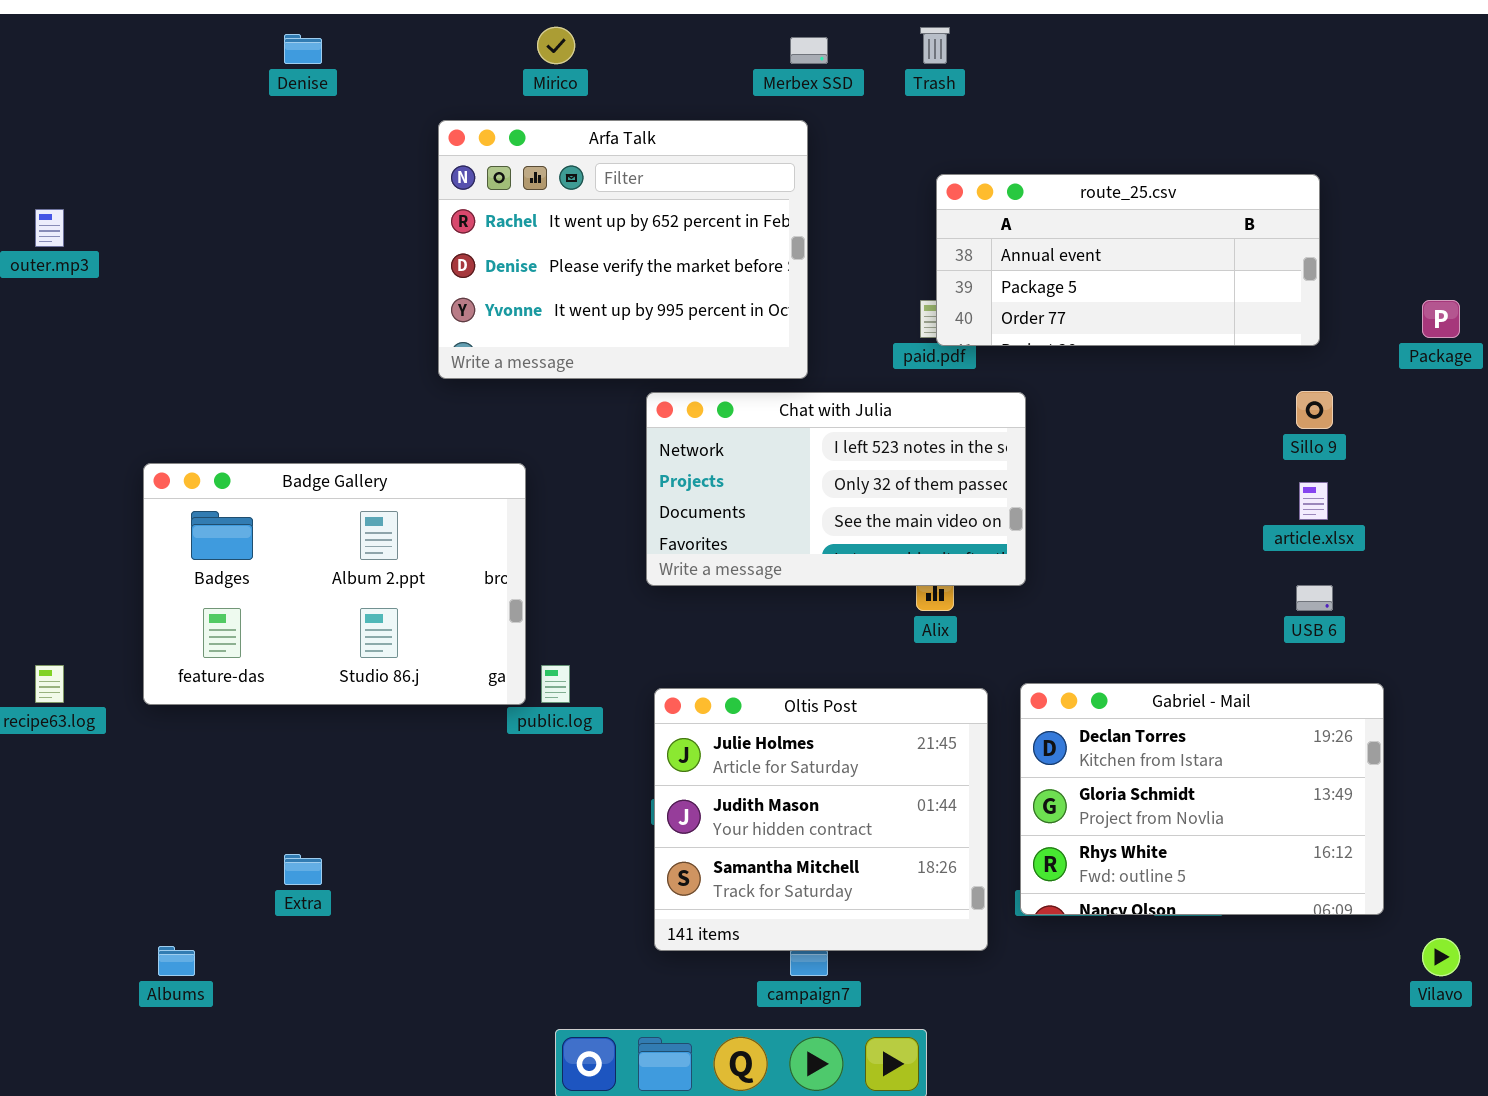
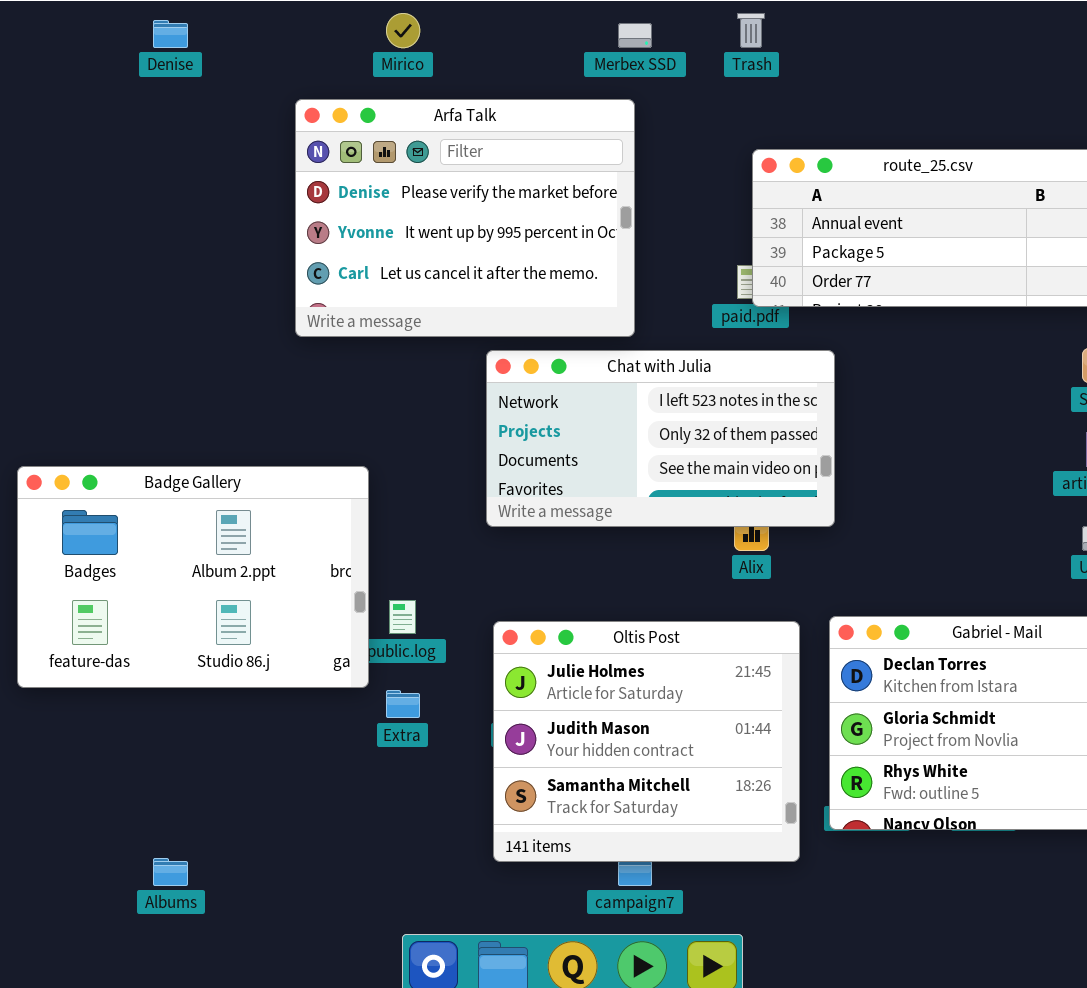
Arfa Talk: [438,120,808,379] -> [295,99,635,337], scrolled down 1 row
Badge Gallery: [143,463,526,705] -> [17,466,369,688], moved
Extra: [284,854,322,885] -> [386,690,420,718], moved
Albums: [158,946,195,976] -> [153,858,188,886], moved

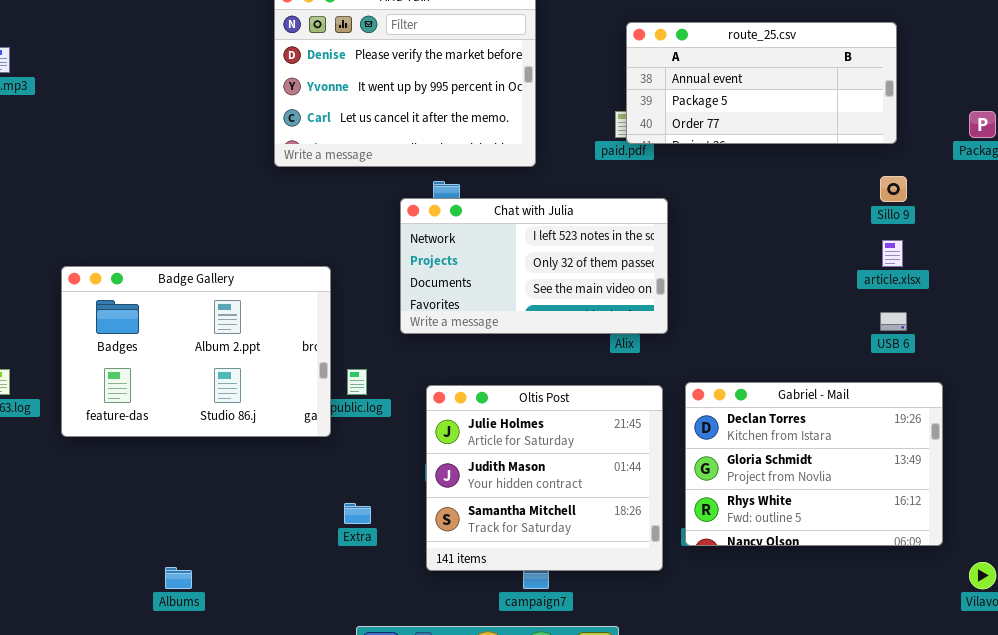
Chat with Julia: [486,350,835,527] -> [400,198,668,334], moved
Extra: [386,690,420,718] -> [344,503,371,524], moved

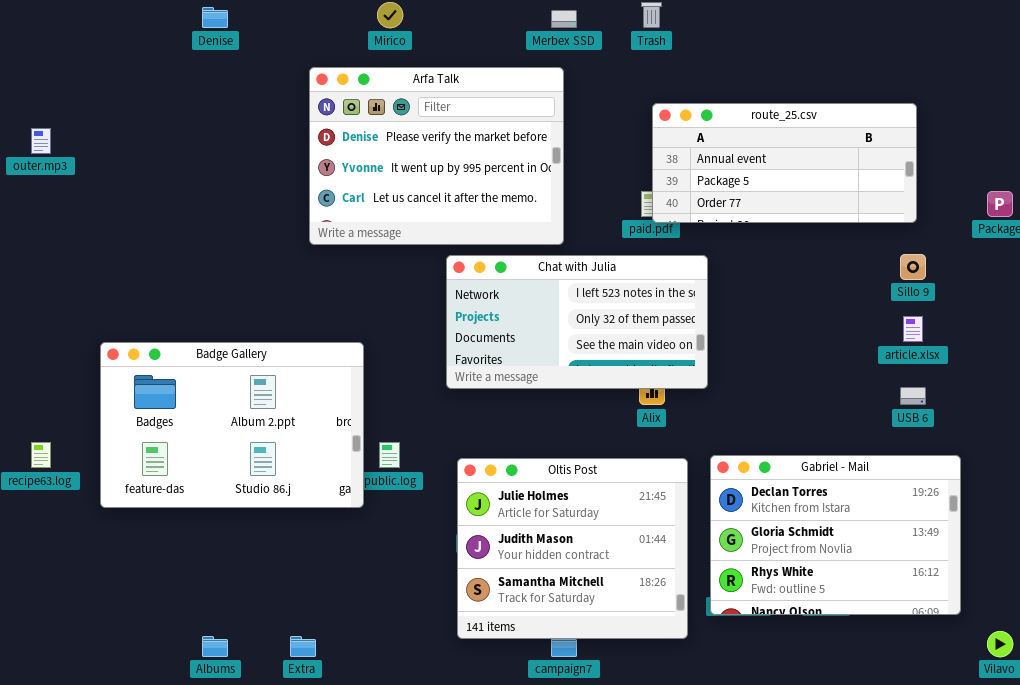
Chat with Julia: [400,198,668,334] -> [446,255,708,389], moved
Extra: [344,503,371,524] -> [290,636,316,657], moved

